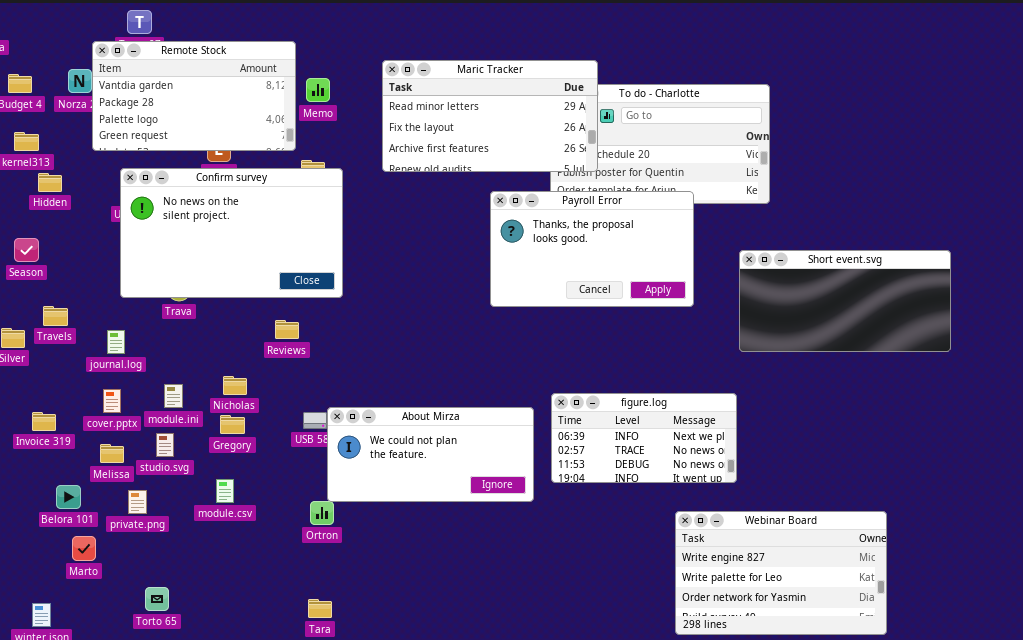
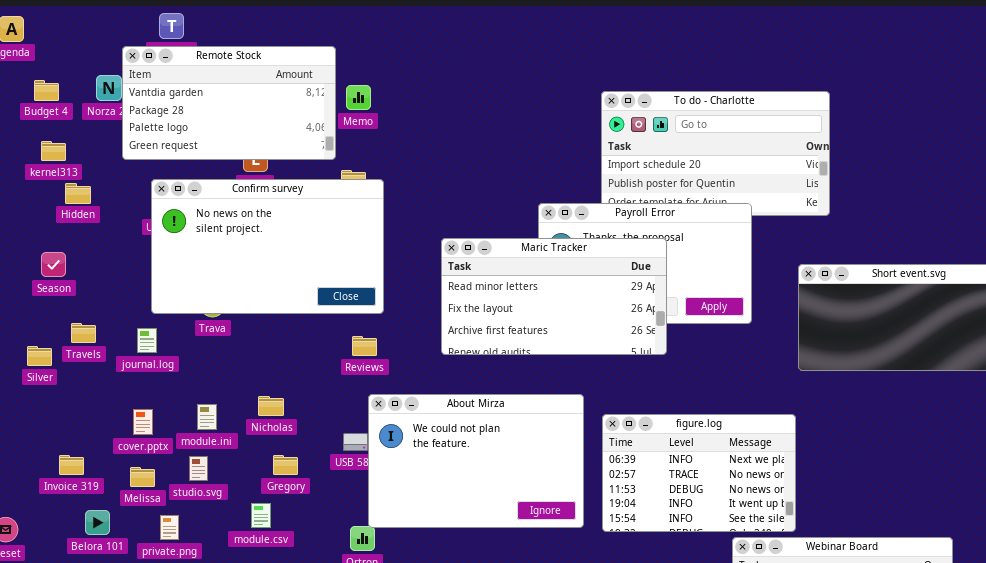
Maric Tracker: [382,60,598,172] -> [441,238,667,355], moved
Reviews: [275,320,299,339] -> [352,336,377,356], moved
journal.log: [107,330,125,354] -> [137,328,157,353], moved
figure.log: [551,393,737,483] -> [602,414,796,532], resized
About Mirza: [327,407,534,502] -> [368,394,584,528], resized
Invoice 319: [32,412,56,431] -> [59,455,84,475], moved
Gregory: [220,415,245,434] -> [273,455,298,475], moved

